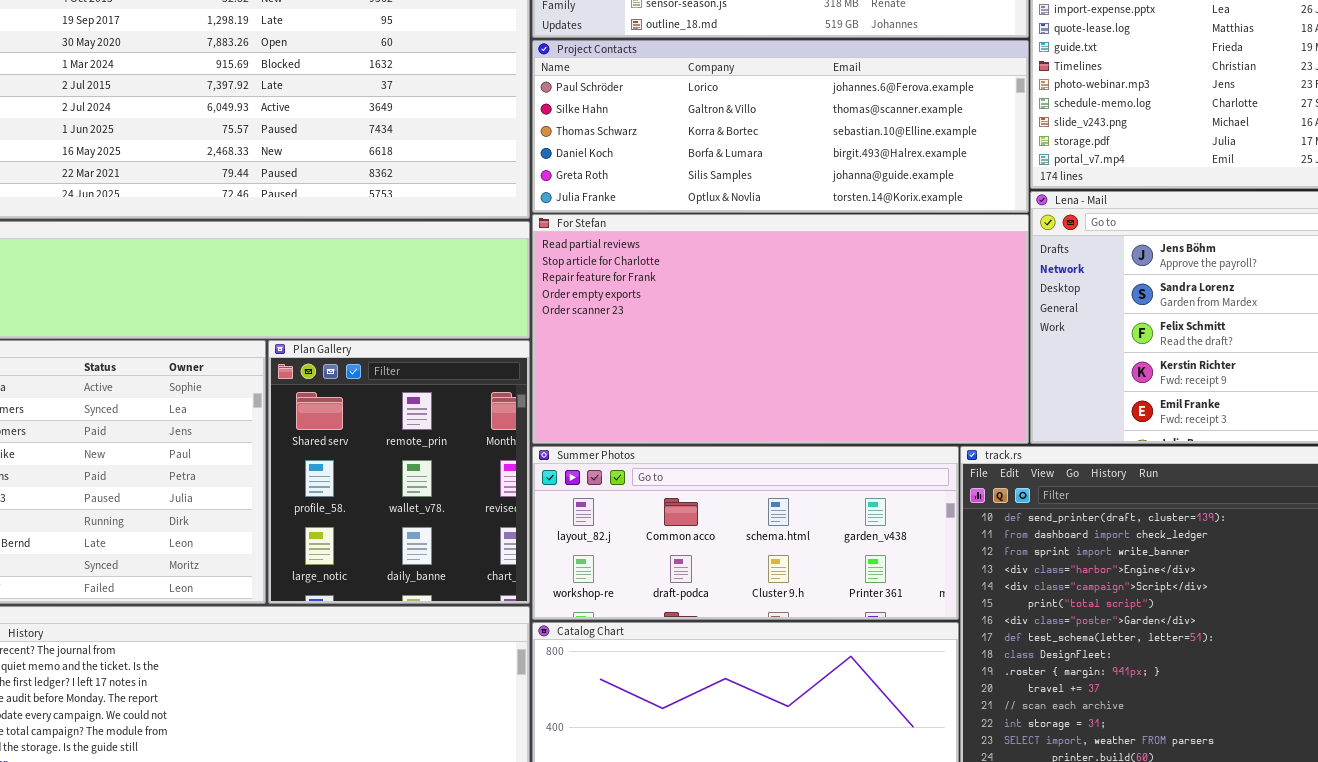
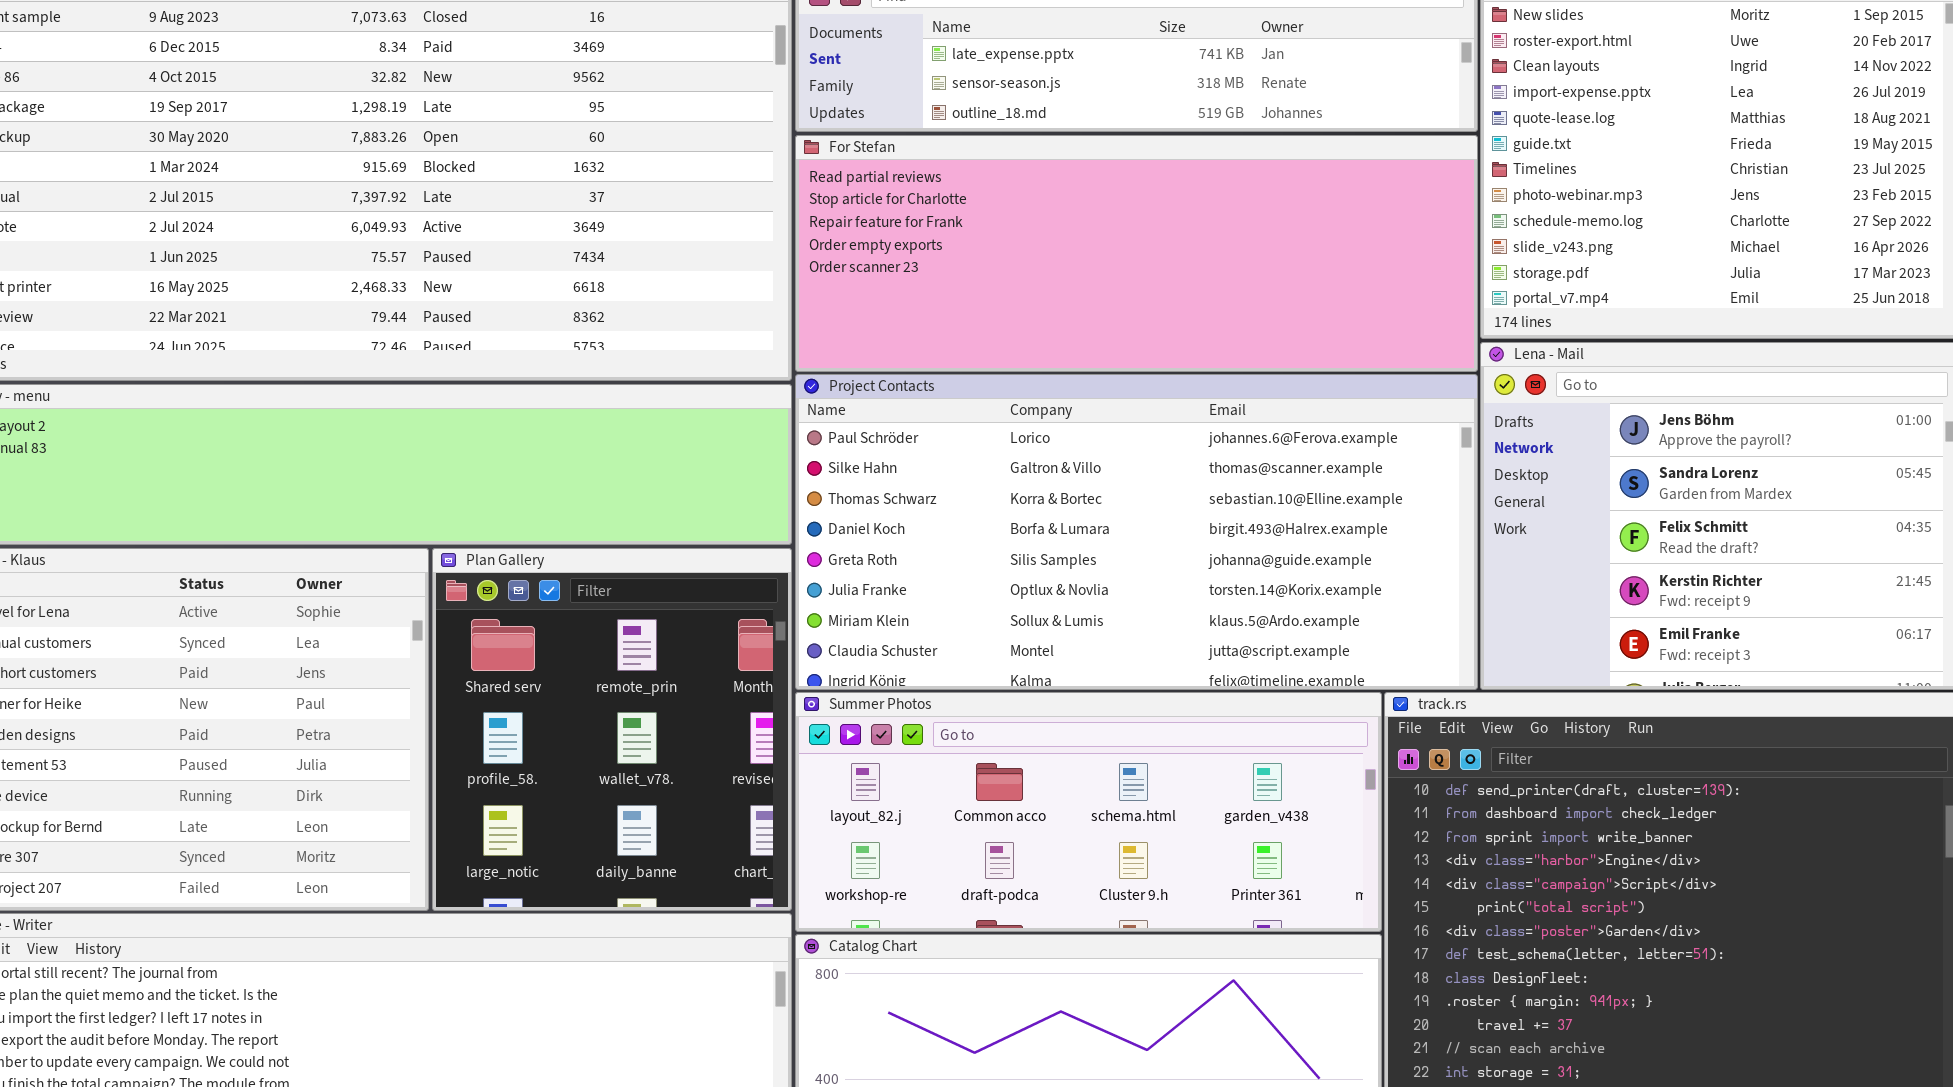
Project Contacts: [532,40,1029,213] -> [795,374,1478,690], moved, resized
For Stefan: [532,214,1029,444] -> [795,135,1478,372], moved, resized

